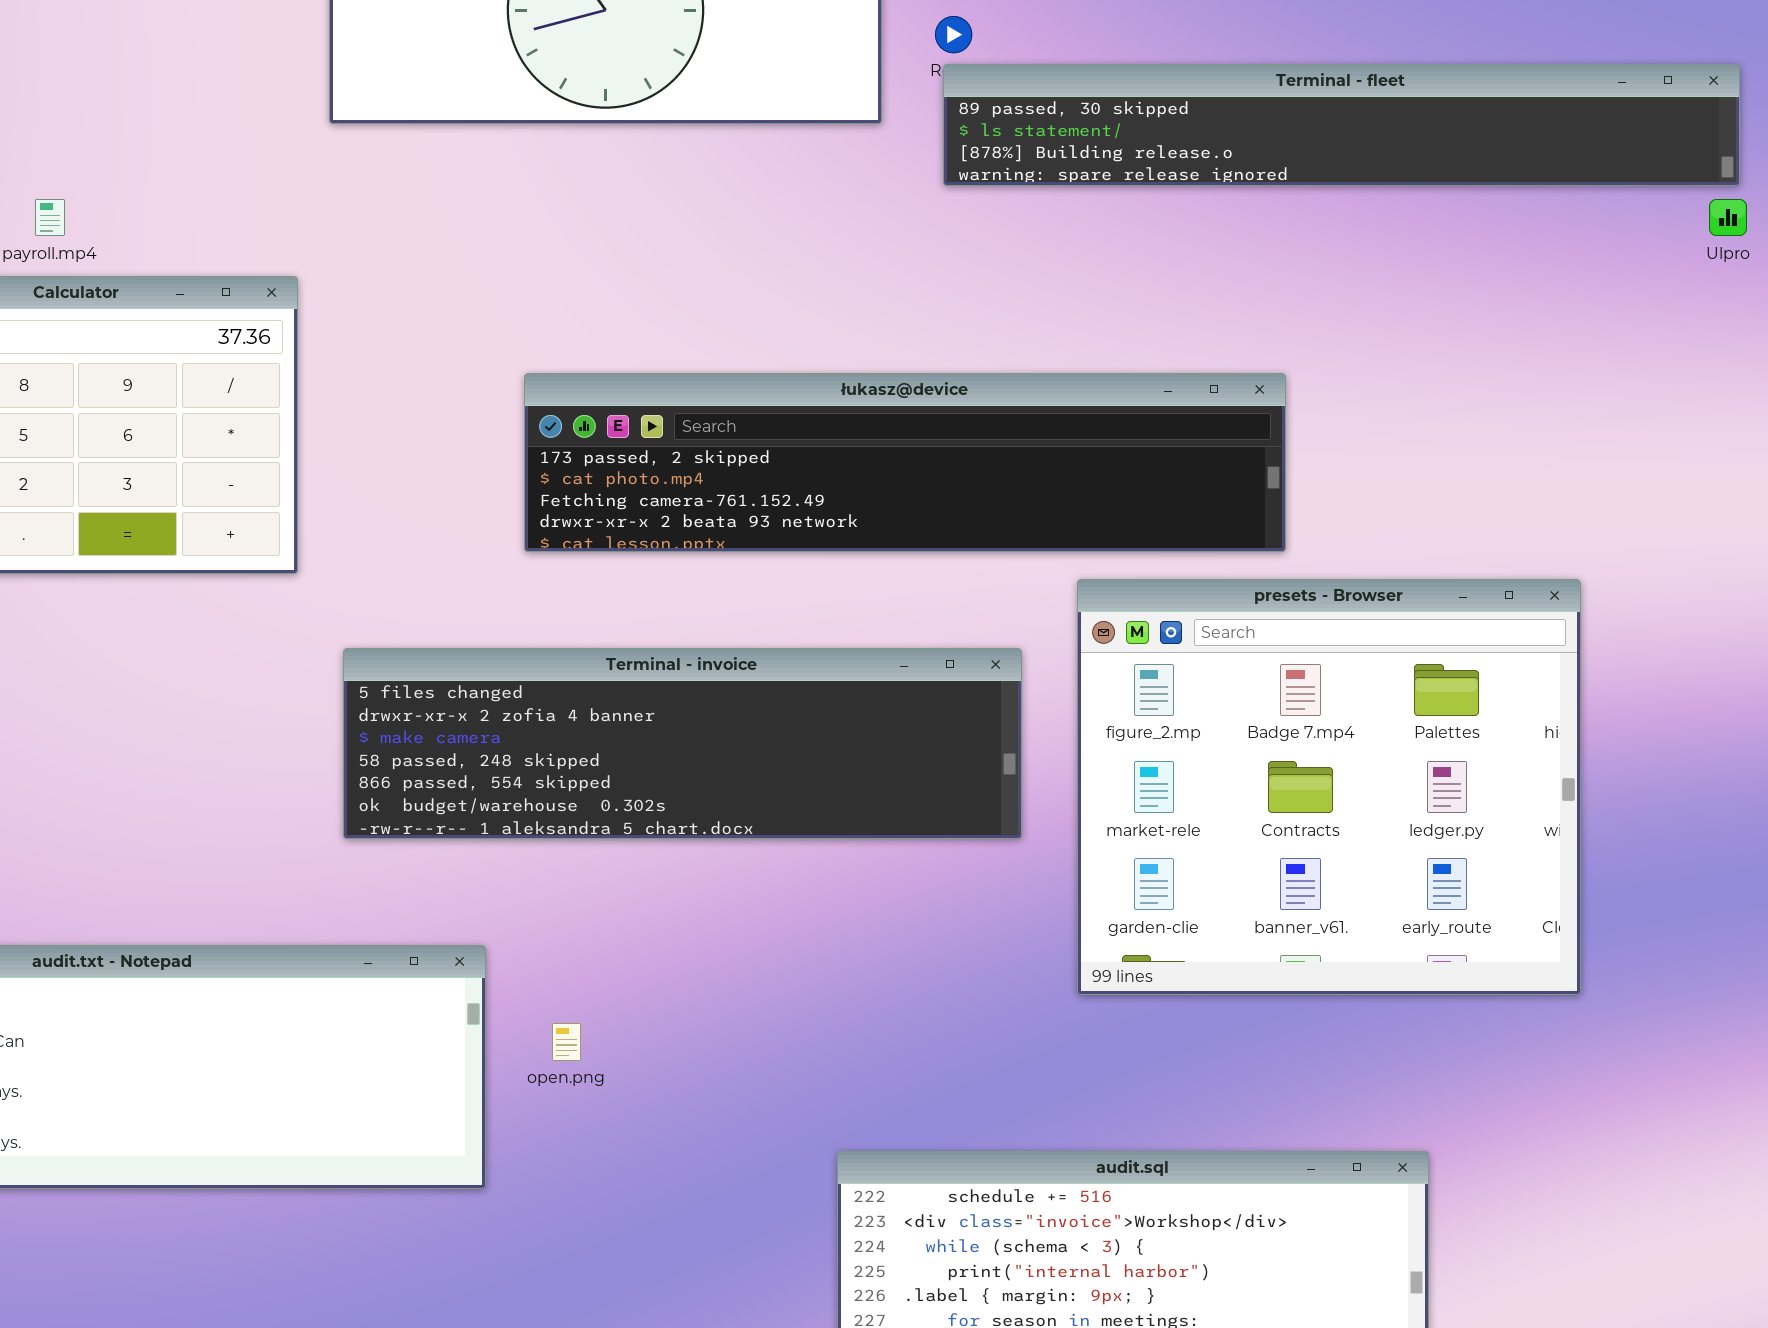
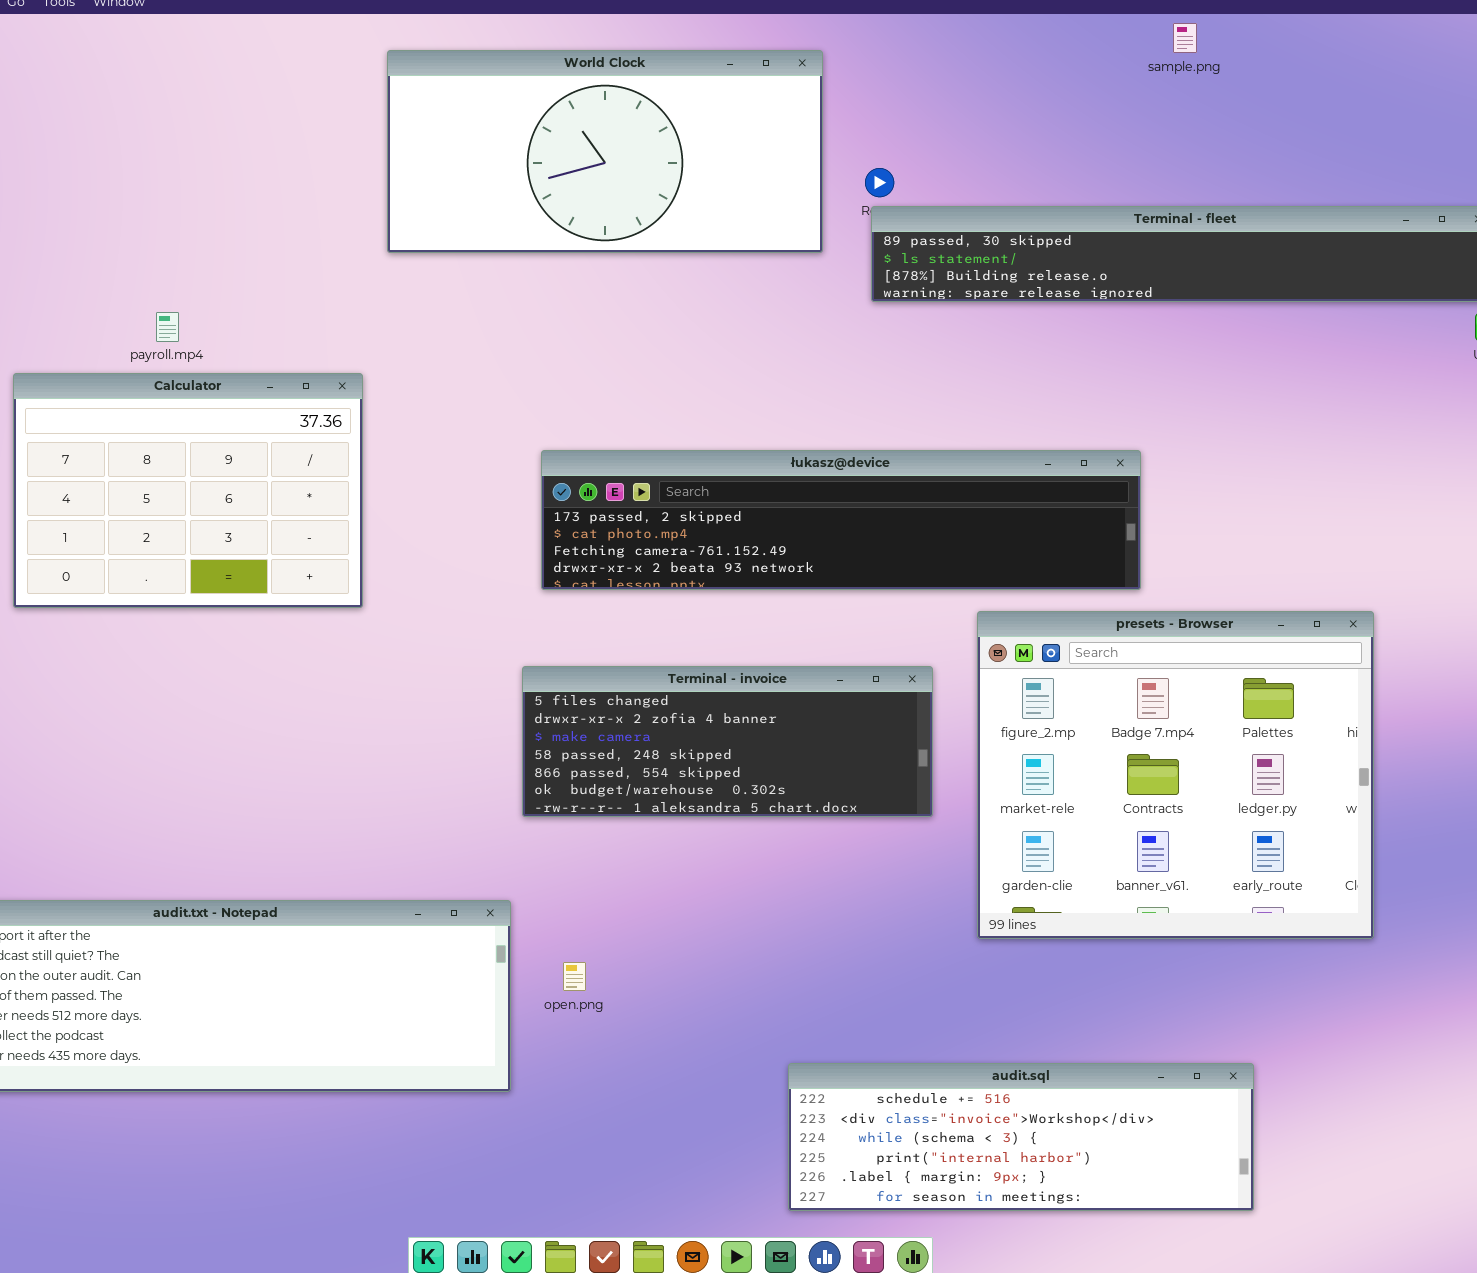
Terminal - invoice: [343,648,1022,839] -> [522,666,933,817], resized

